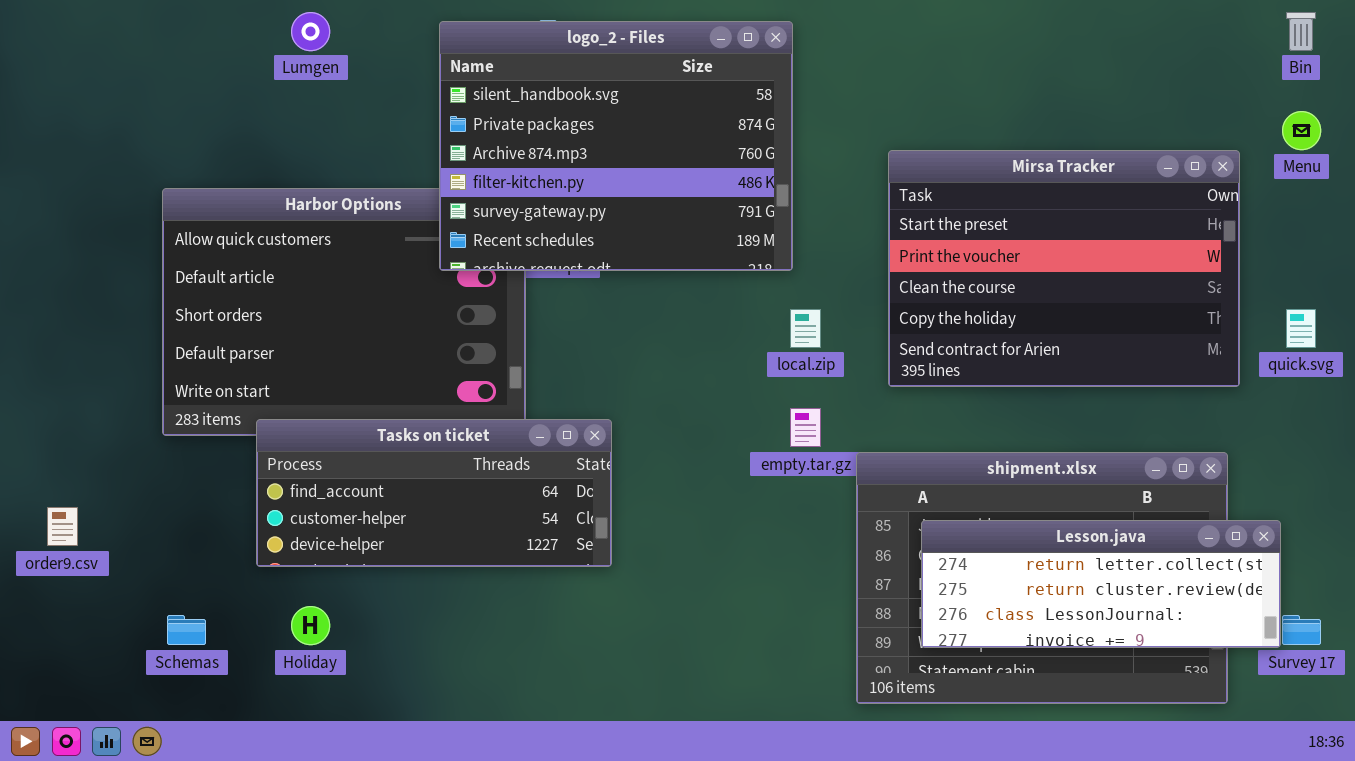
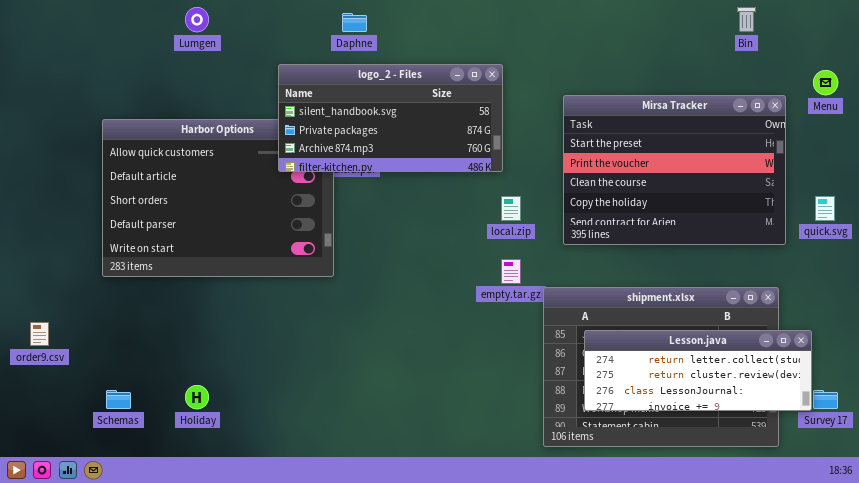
Bin: [1286,12,1316,51] -> [737,7,756,32], moved
logo_2 - Files: [439,21,793,271] -> [278,64,503,172], resized
Tasks on ticket: [256,419,612,567] -> none, closed

